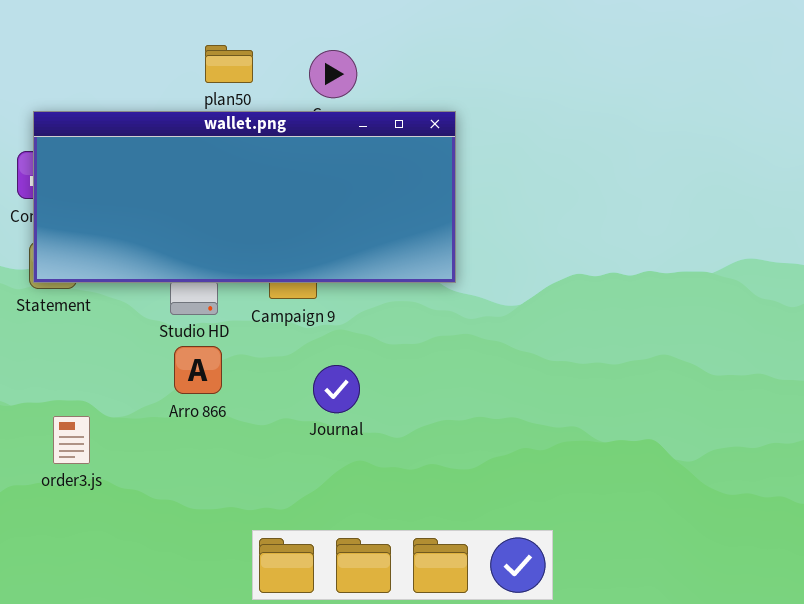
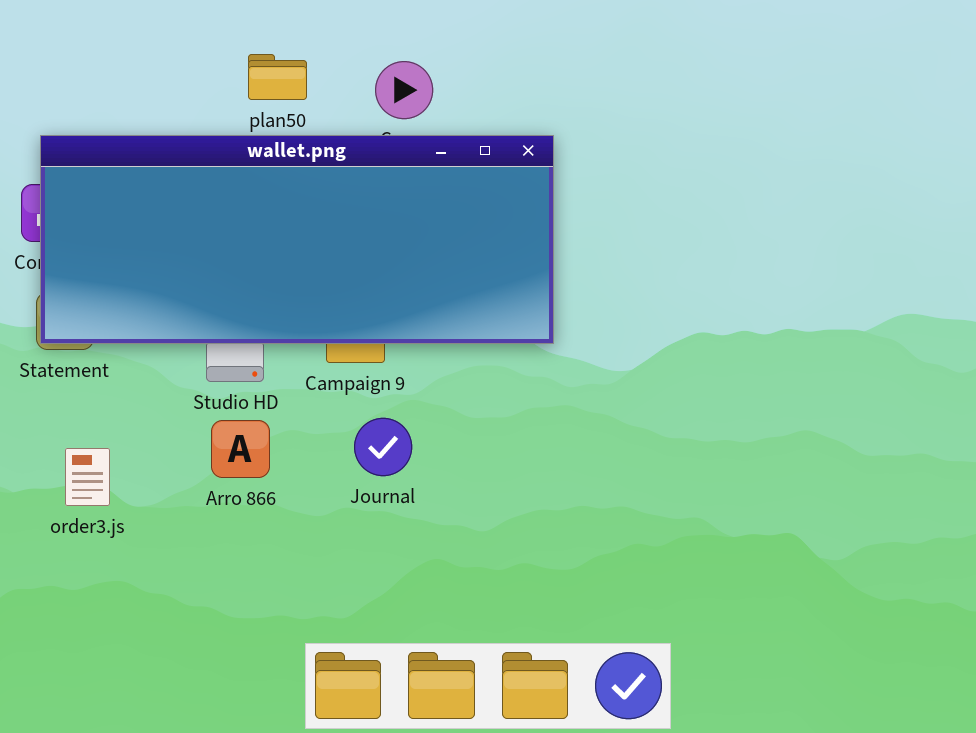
Journal: [313,365,360,413] -> [354,418,412,476], moved
order3.js: [53,416,90,464] -> [65,448,110,506], moved

